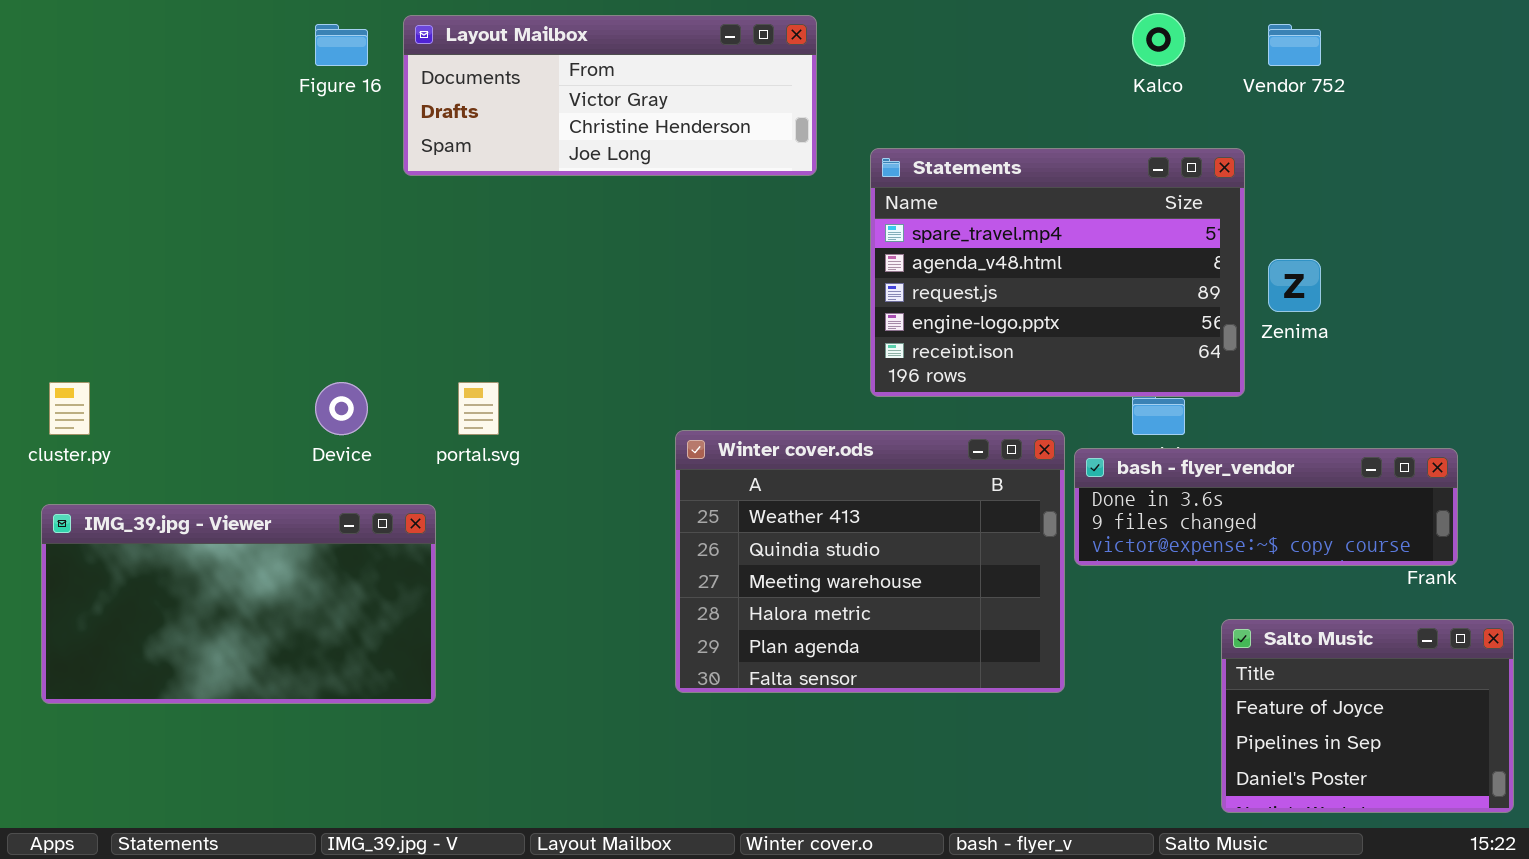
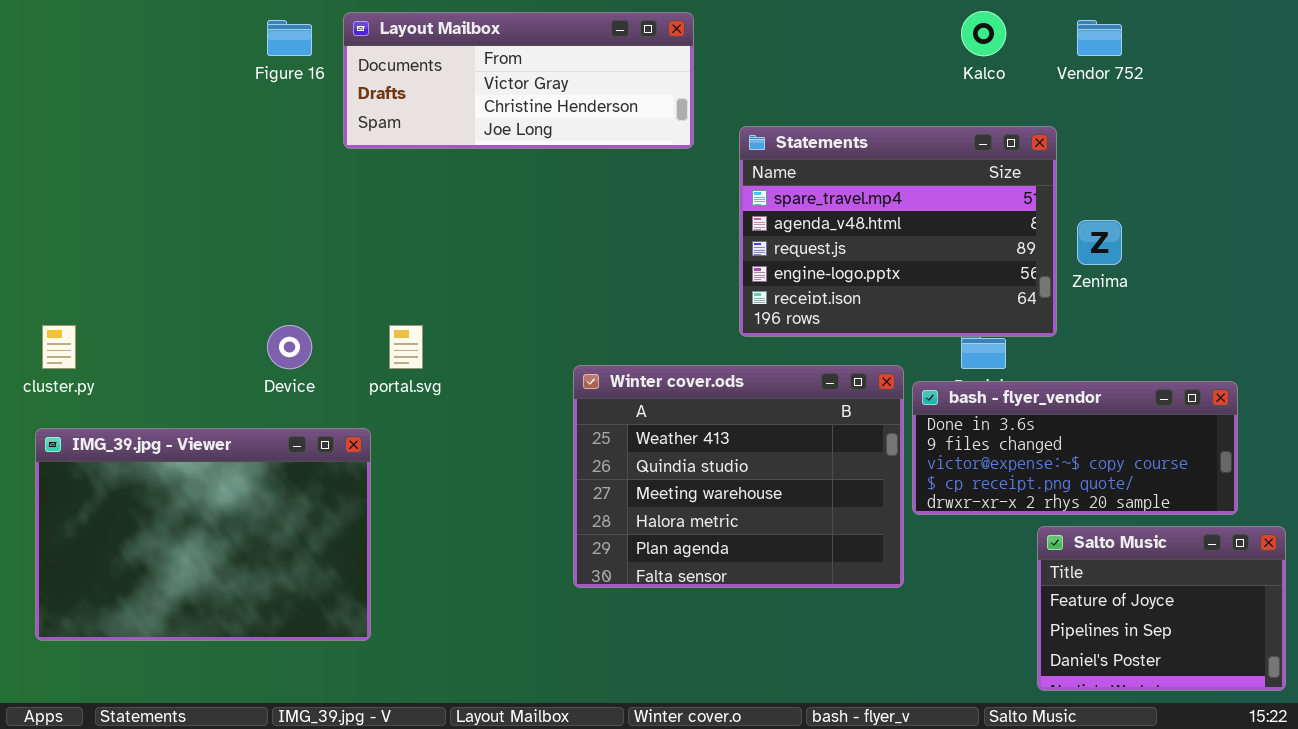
bash - flyer_vendor: [1074,448,1458,566] -> [912,381,1238,515], resized
IMG_39.jpg - Viewer: [41,504,436,704] -> [35,428,371,641], resized

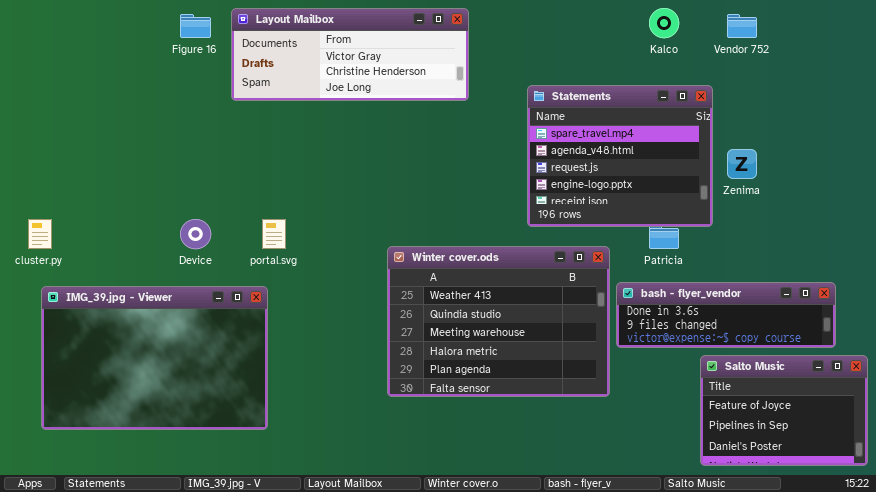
Statements: [739,126,1057,337] -> [527,85,713,227], resized
bash - flyer_vendor: [912,381,1238,515] -> [616,282,836,348], resized
IMG_39.jpg - Viewer: [35,428,371,641] -> [41,286,268,430], moved

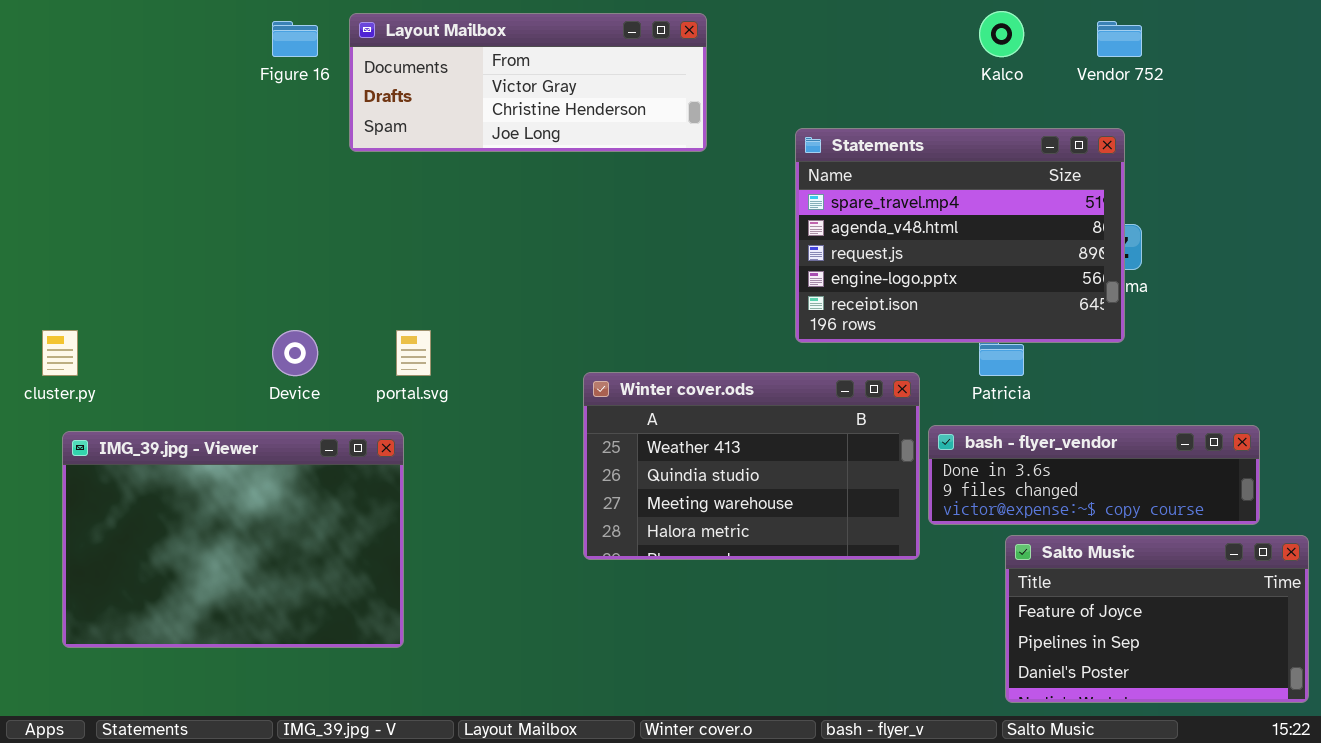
Statements: [527,85,713,227] -> [795,128,1125,343], resized
Winter cover.ods: [387,246,610,397] -> [583,372,920,560], resized
Salto Music: [700,355,868,466] -> [1005,535,1309,703], resized

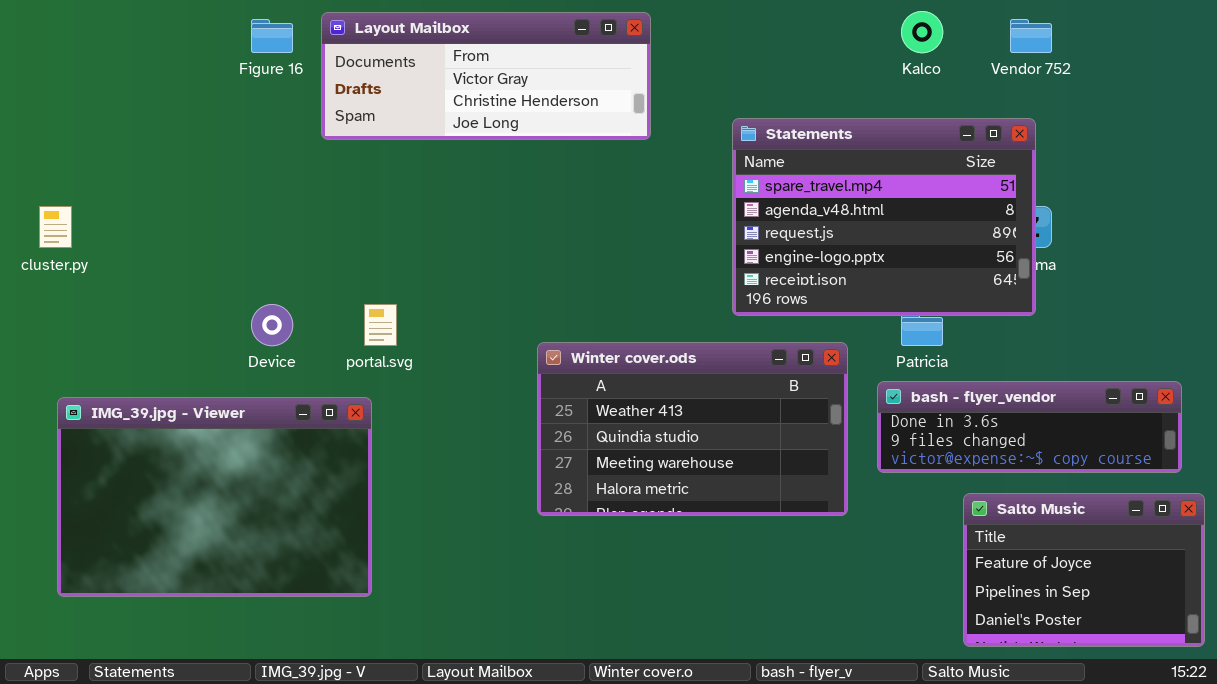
cluster.py: [42,330,78,376] -> [39,206,72,248], moved
bash - flyer_vendor: [928,425,1260,525] -> [877,381,1182,473], moved
Salto Music: [1005,535,1309,703] -> [963,493,1205,647], resized

